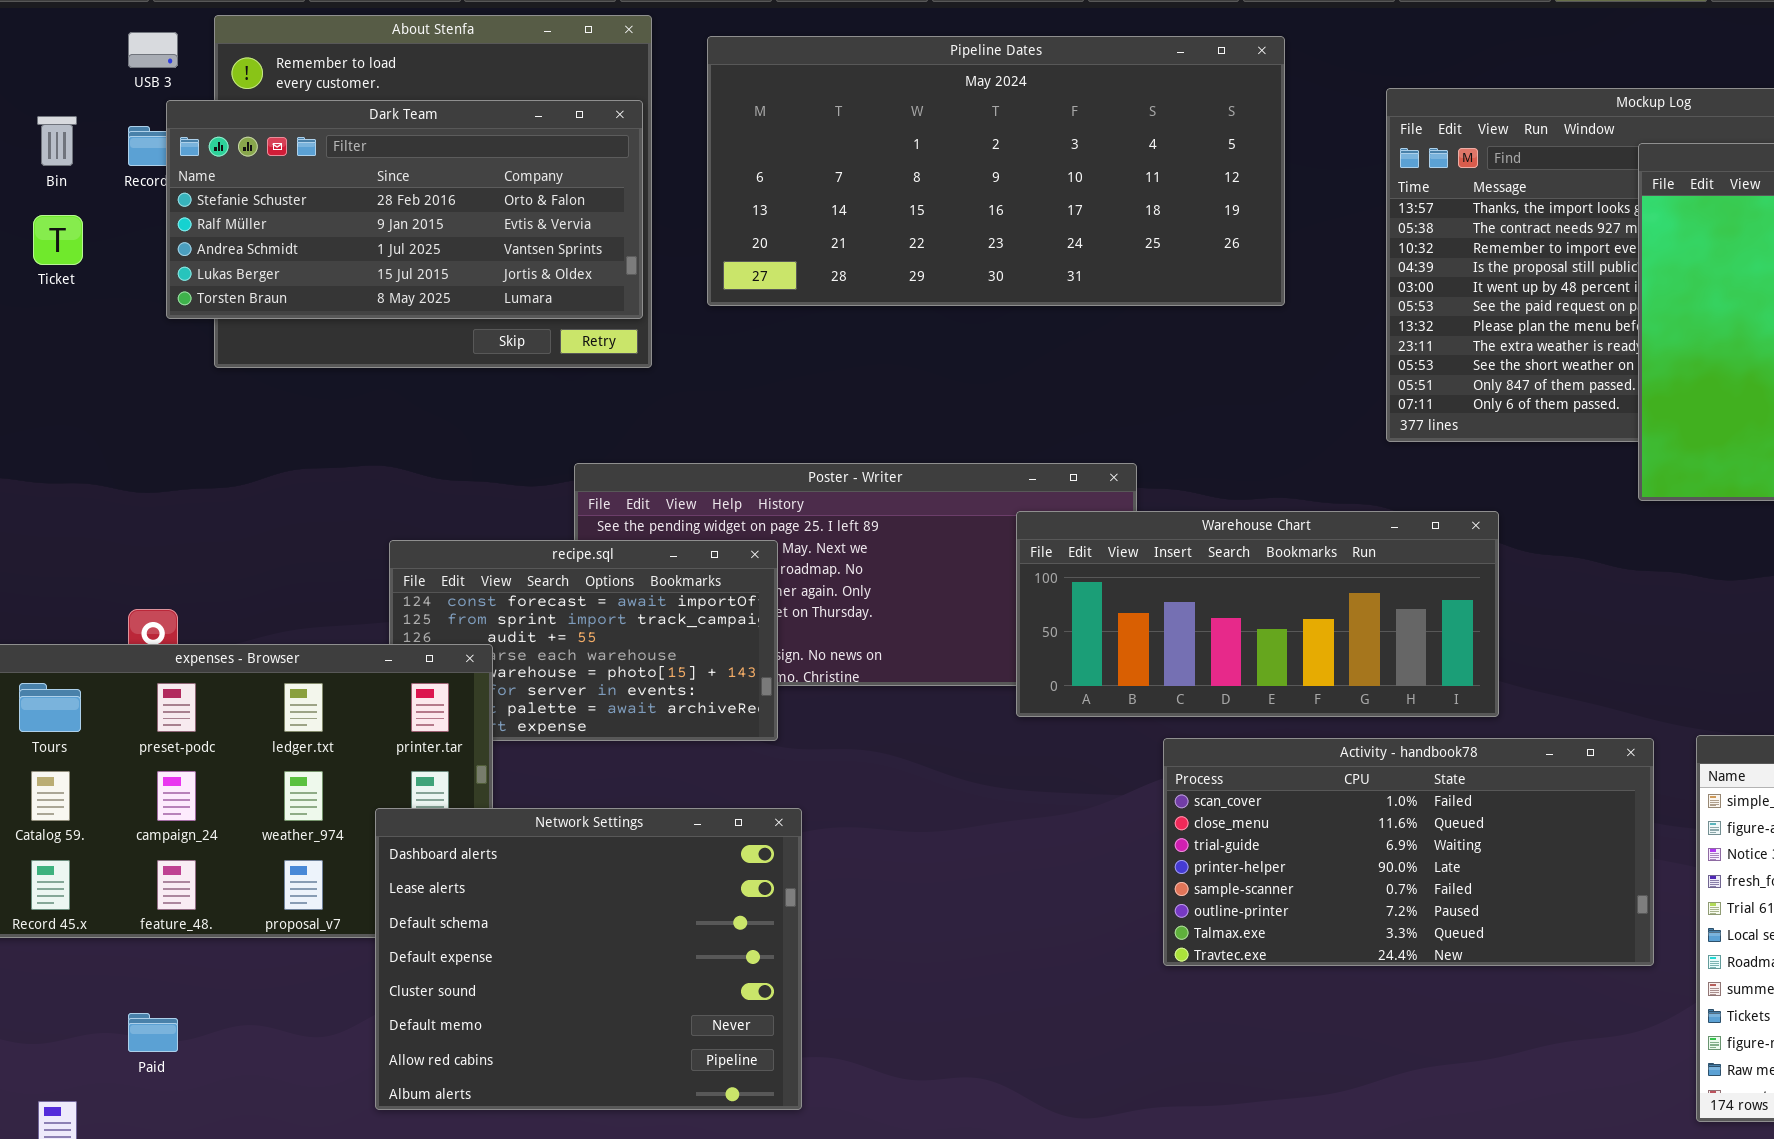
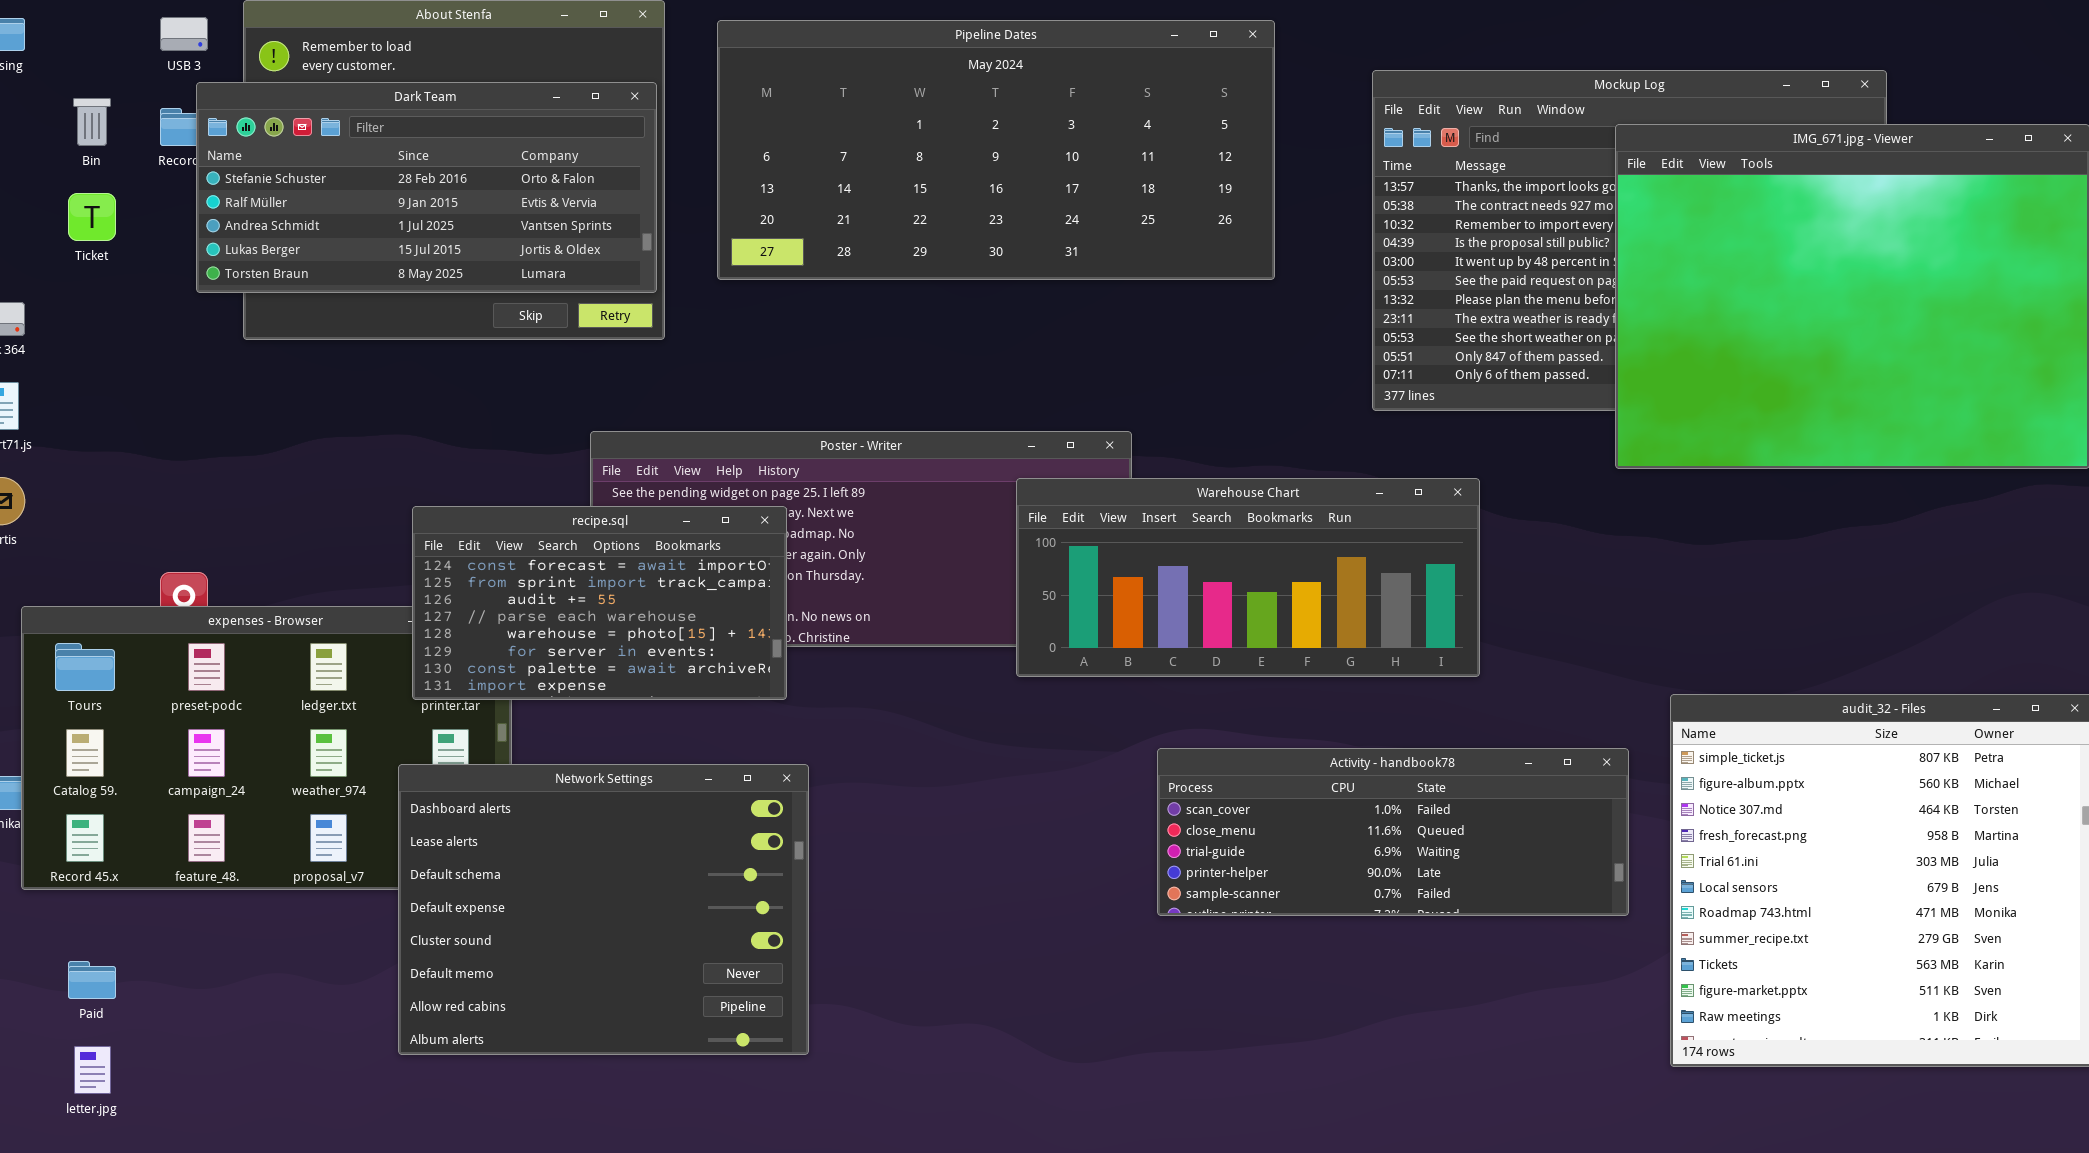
recipe.sql: [389,540,778,741] -> [412,506,787,700], raised
Activity - handbook78: [1163,738,1654,966] -> [1157,748,1629,916], resized
Paid: [128,1013,178,1052] -> [68,961,116,999], moved

